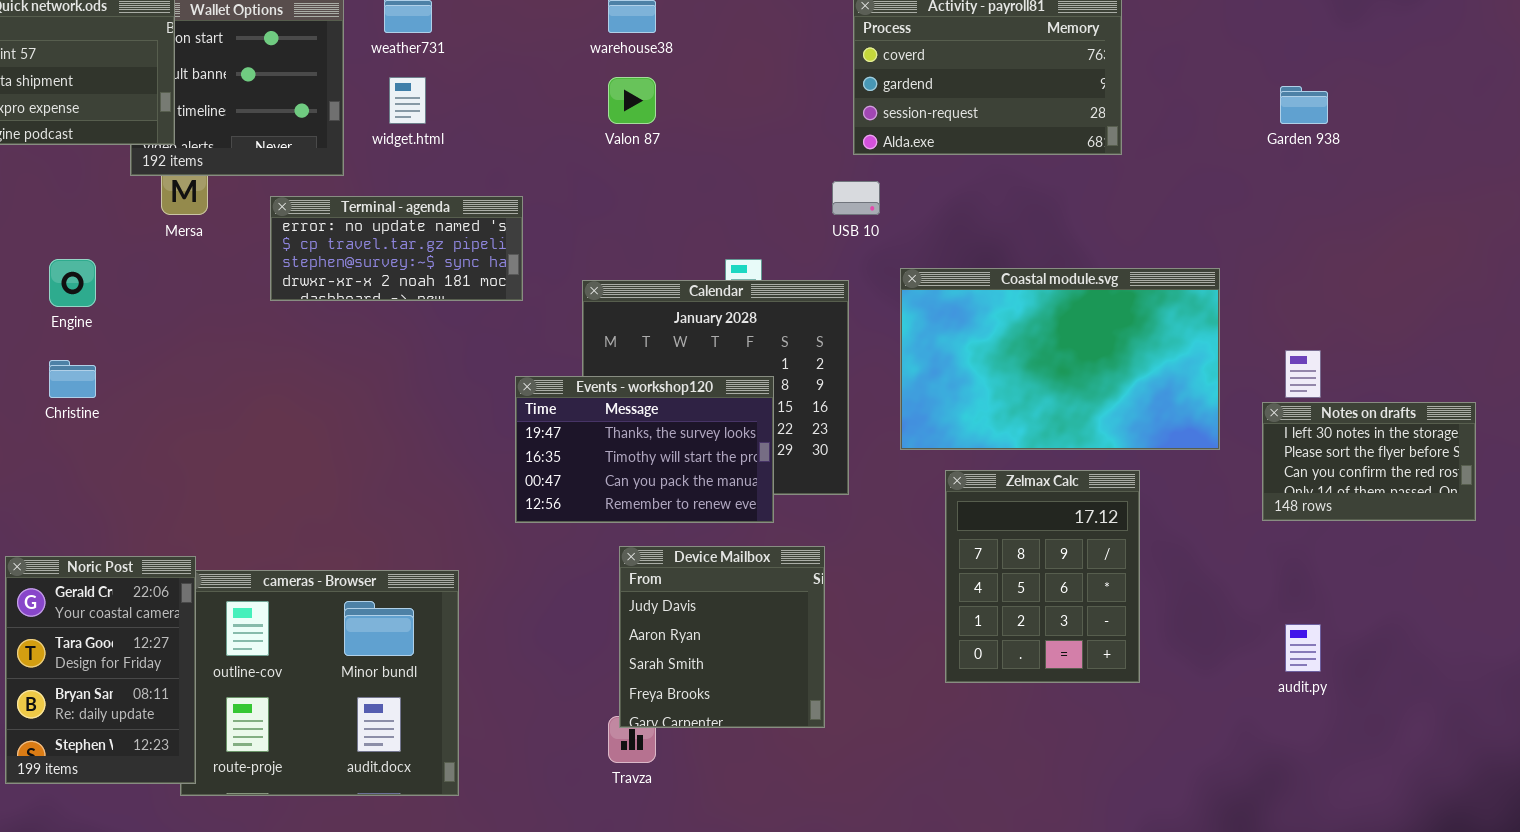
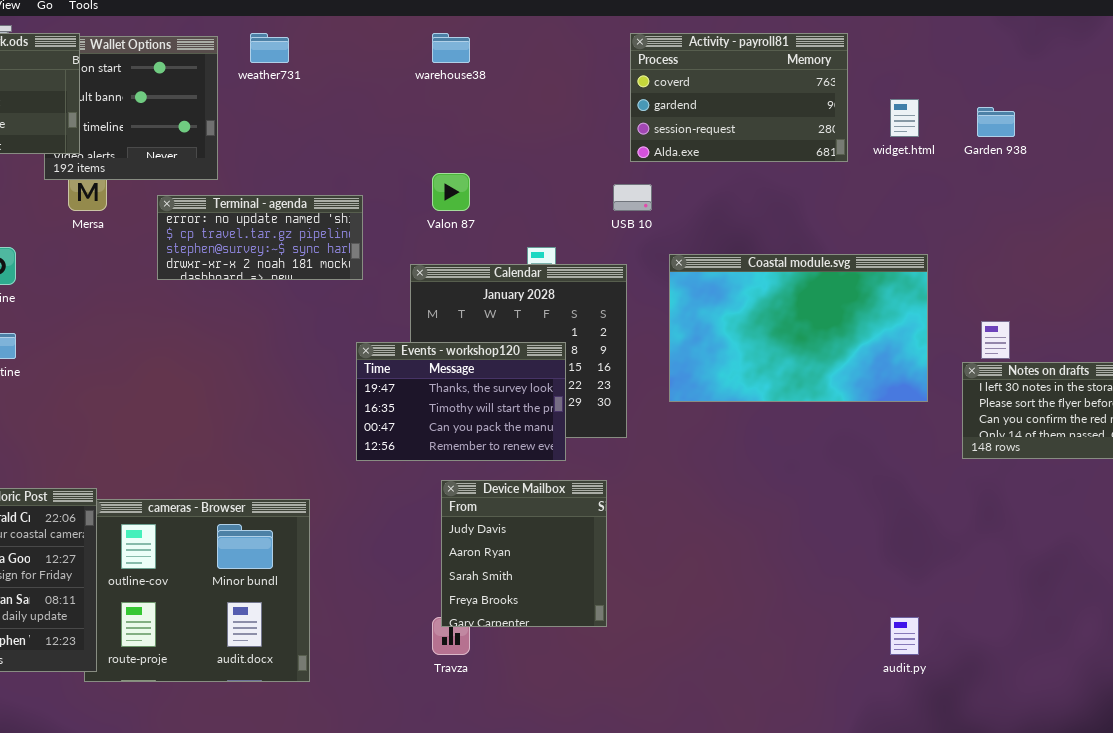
widget.html: [389,77,426,124] -> [890,99,919,137], moved
Valon 87: [608,77,656,124] -> [432,173,470,211], moved
Zelmax Calc: [945,470,1140,683] -> none, closed
audit.py: [1285,624,1321,672] -> [890,617,919,655], moved

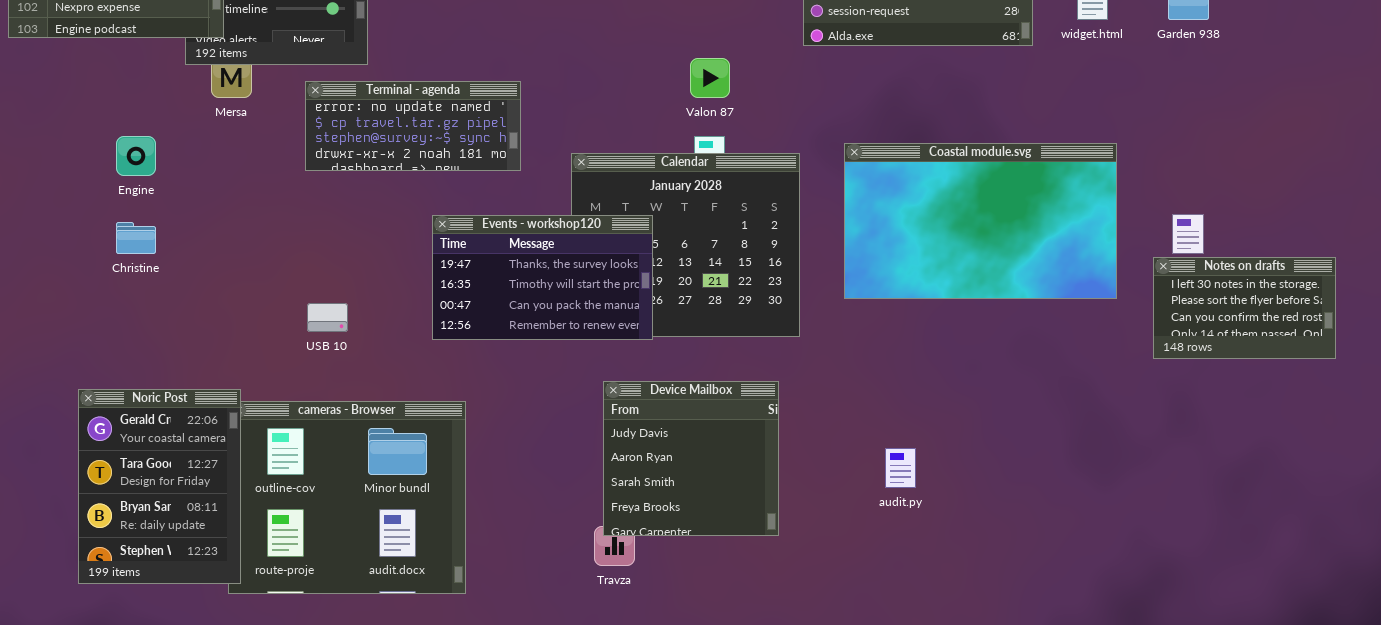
Valon 87: [432,173,470,211] -> [690,58,730,98], moved
USB 10: [613,184,652,211] -> [307,303,348,332], moved
Events - workshop120: [356,342,566,461] -> [432,215,653,340], moved
audit.py: [890,617,919,655] -> [885,448,916,488], moved

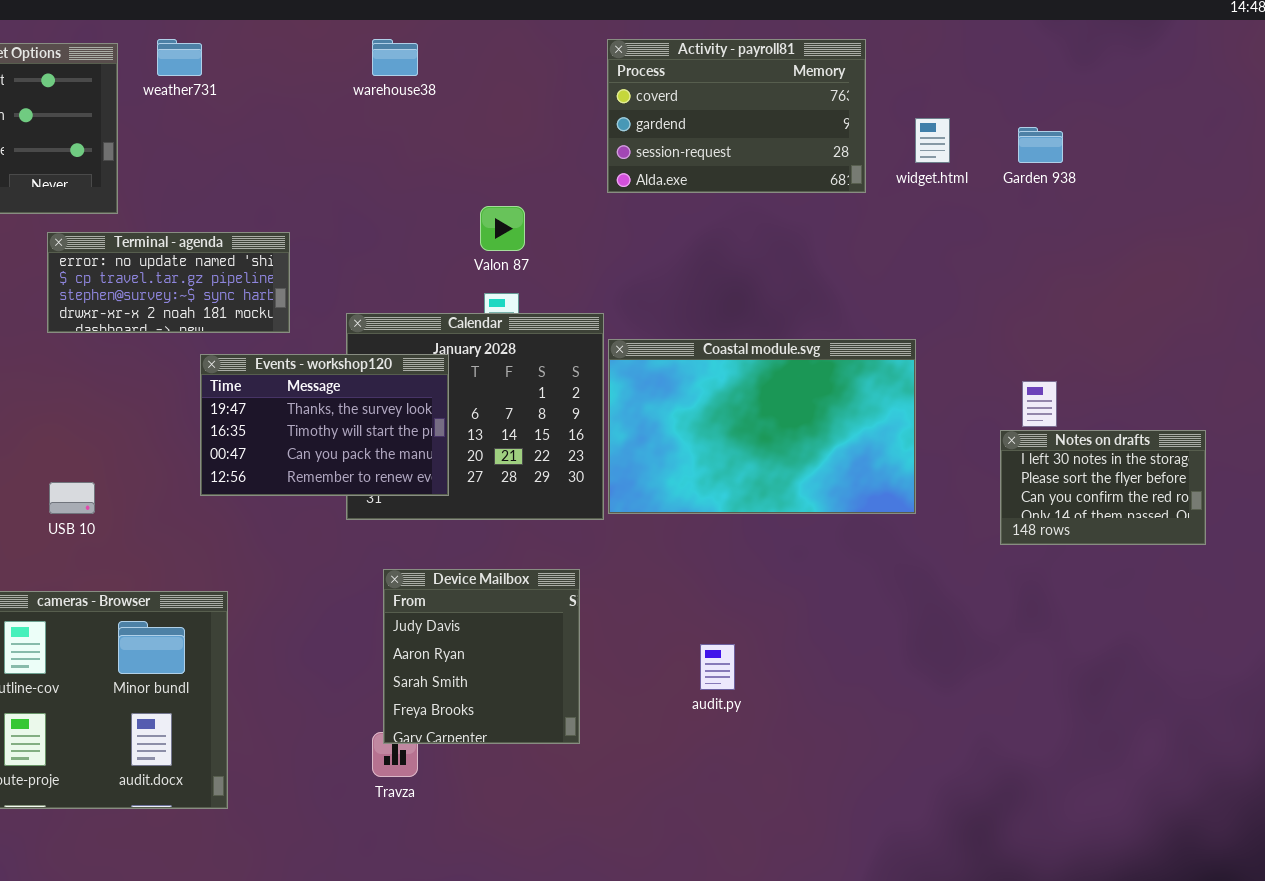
Coastal module.svg: [844,143,1117,299] -> [608,339,916,514], moved
Events - workshop120: [432,215,653,340] -> [200,354,449,496], moved

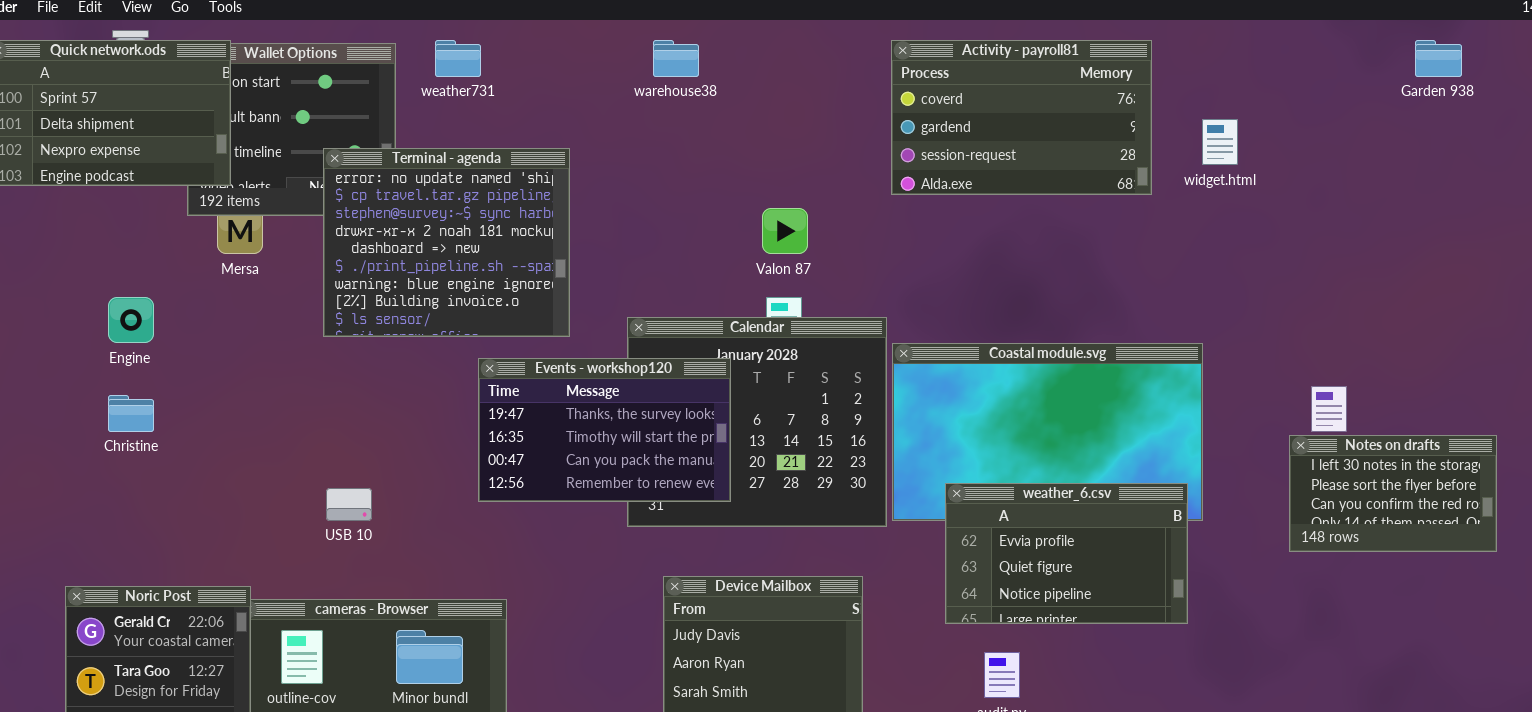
Garden 938: [1018,127,1063,163] -> [1415,40,1462,77], moved
Terminal - agenda: [47,232,290,333] -> [323,148,570,337], resized
weather_6.csv: none -> [945,483,1188,624], opened

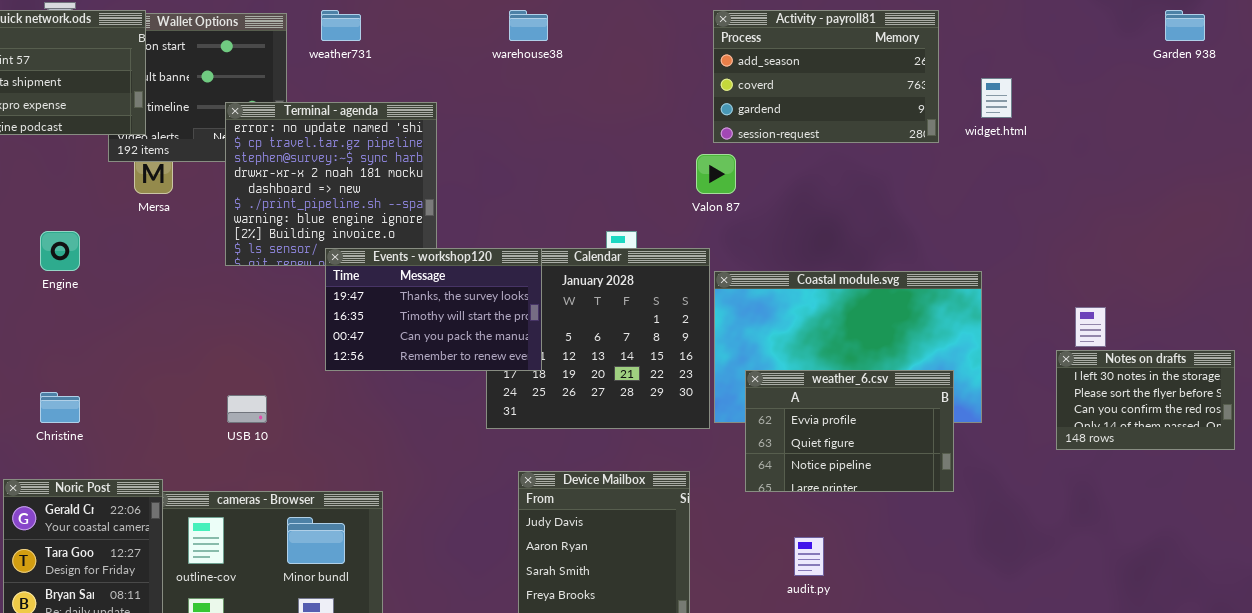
Activity - payroll81: [891,40,1152,195] -> [713,10,939,143], scrolled up 1 row
Valon 87: [762,208,808,254] -> [696,154,736,194], moved
Events - workshop120: [478,358,731,502] -> [325,248,542,371], moved
Christine: [108,395,154,432] -> [40,392,80,423], moved
weather_6.csv: [945,483,1188,624] -> [745,370,954,492], moved

